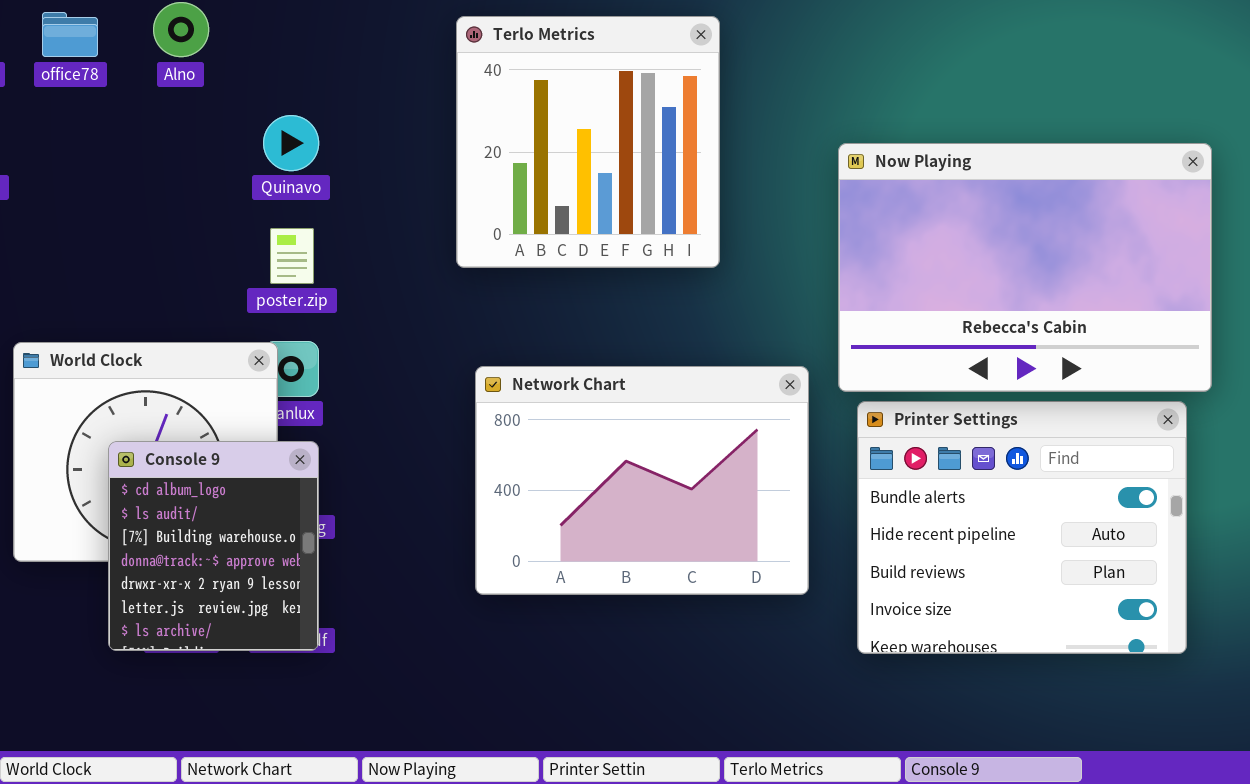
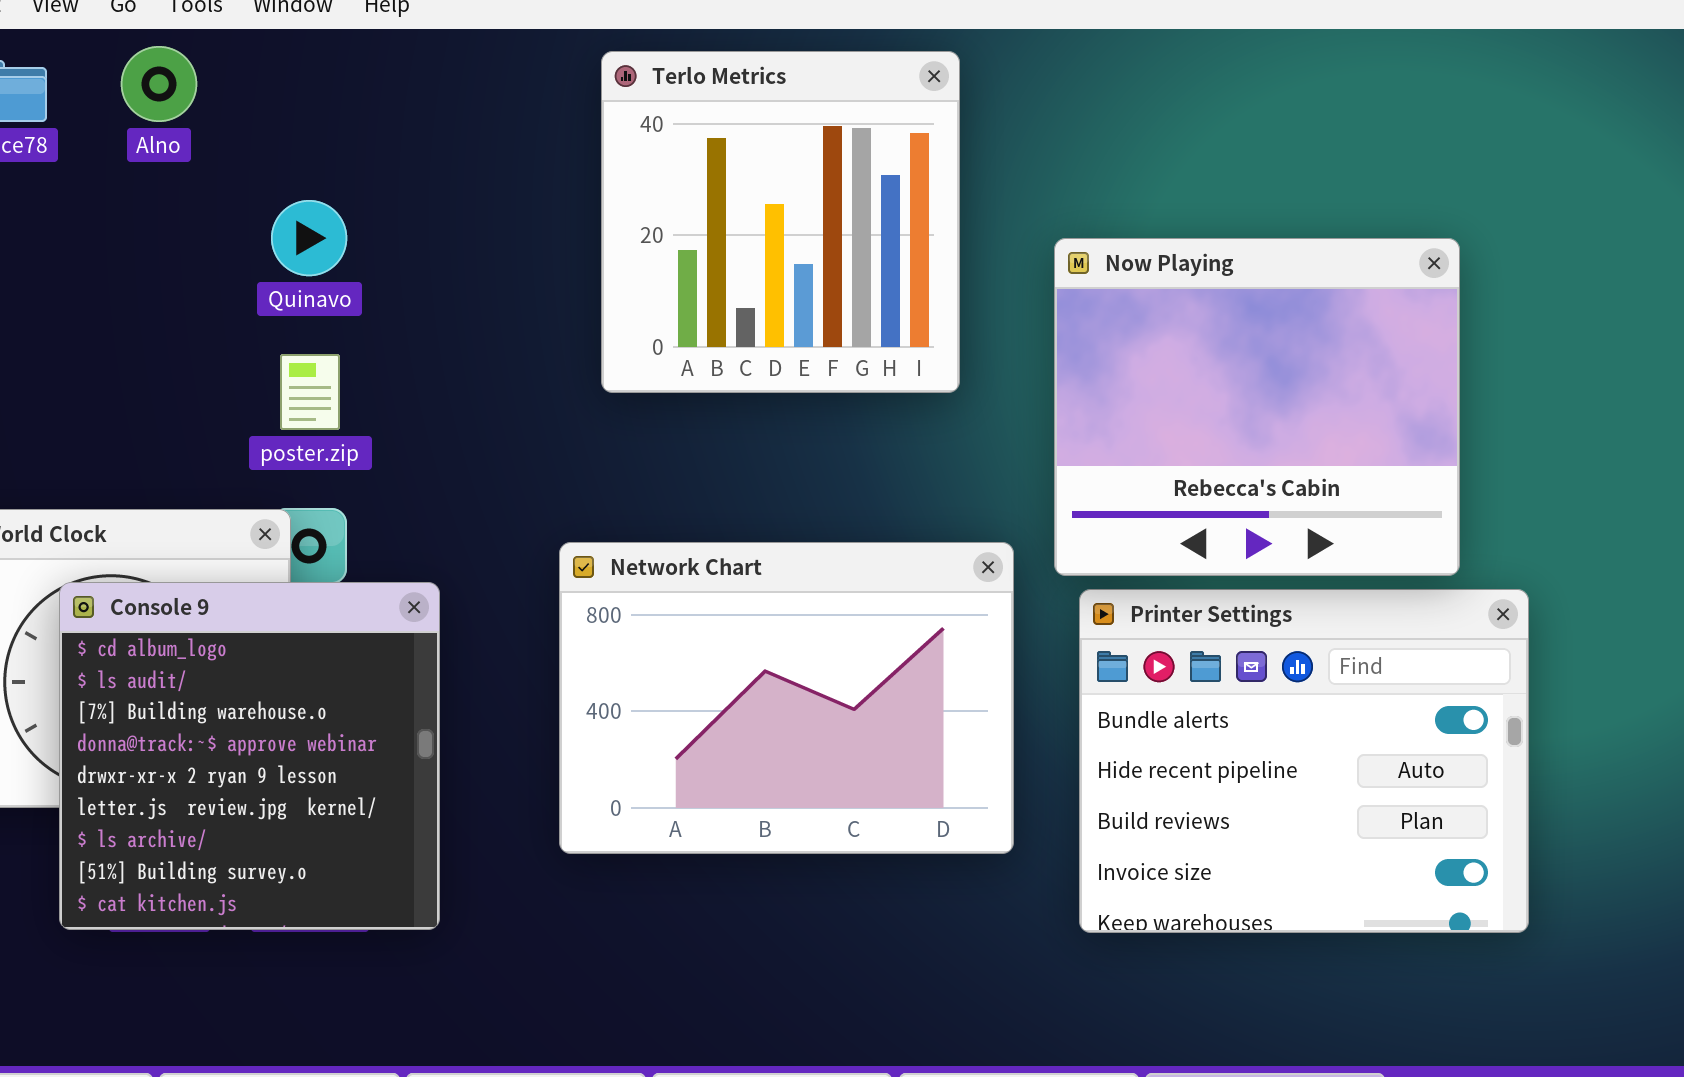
Terlo Metrics: [456,16,720,268] -> [601,51,960,393], moved
Now Playing: [838,143,1212,392] -> [1054,238,1460,576], resized
Console 9: [108,441,319,651] -> [59,582,440,930], resized

